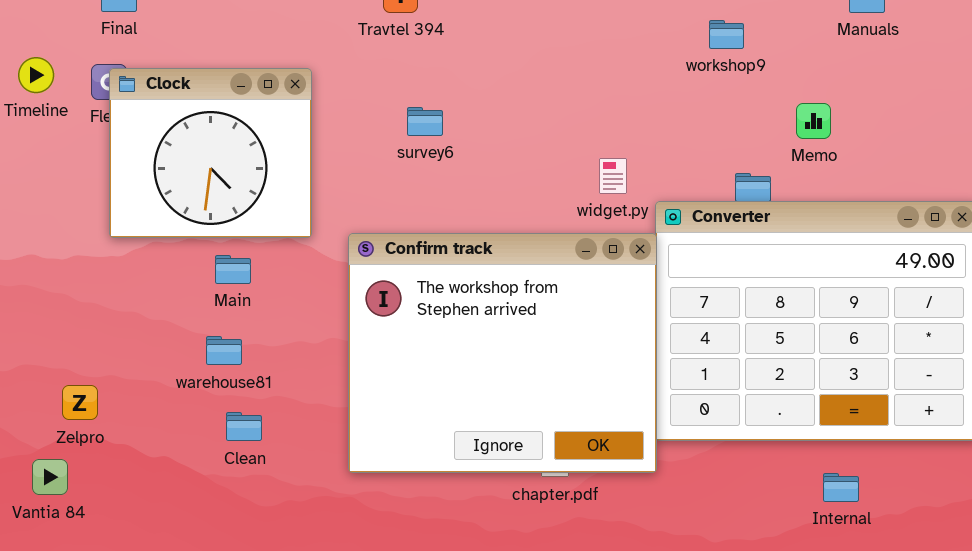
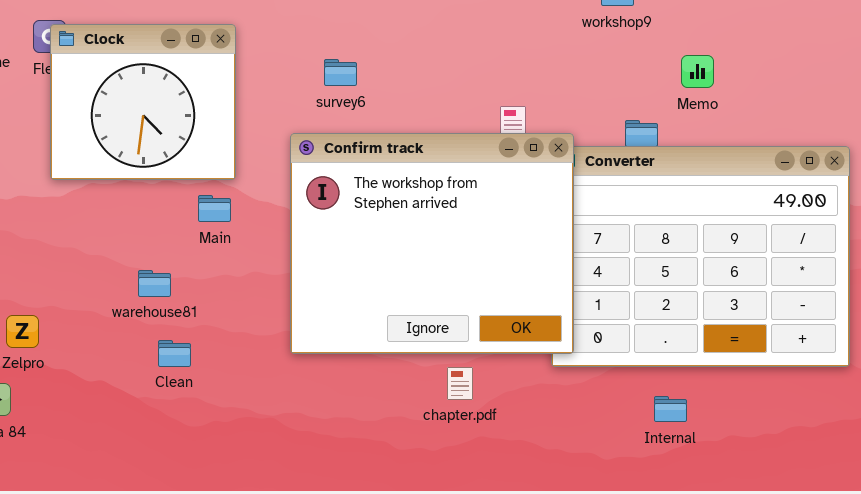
Confirm track: [348,233,657,473] -> [290,133,574,354], moved
Main: [215,255,251,284] -> [198,195,231,222], moved
Internal: [823,473,859,502] -> [654,396,687,422], moved

